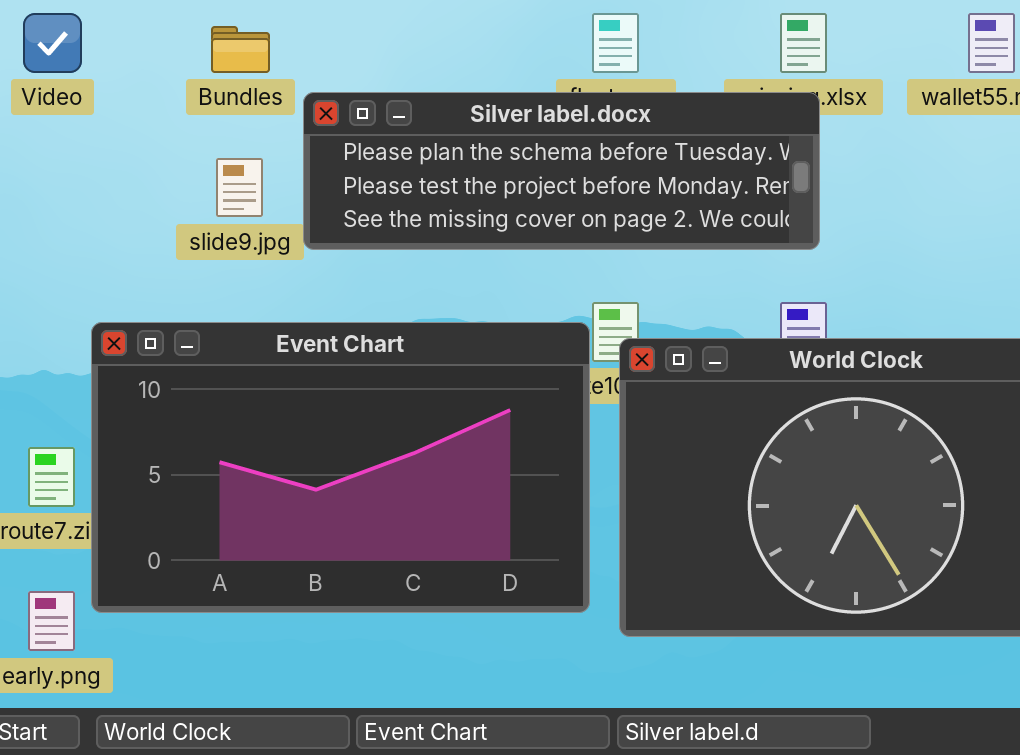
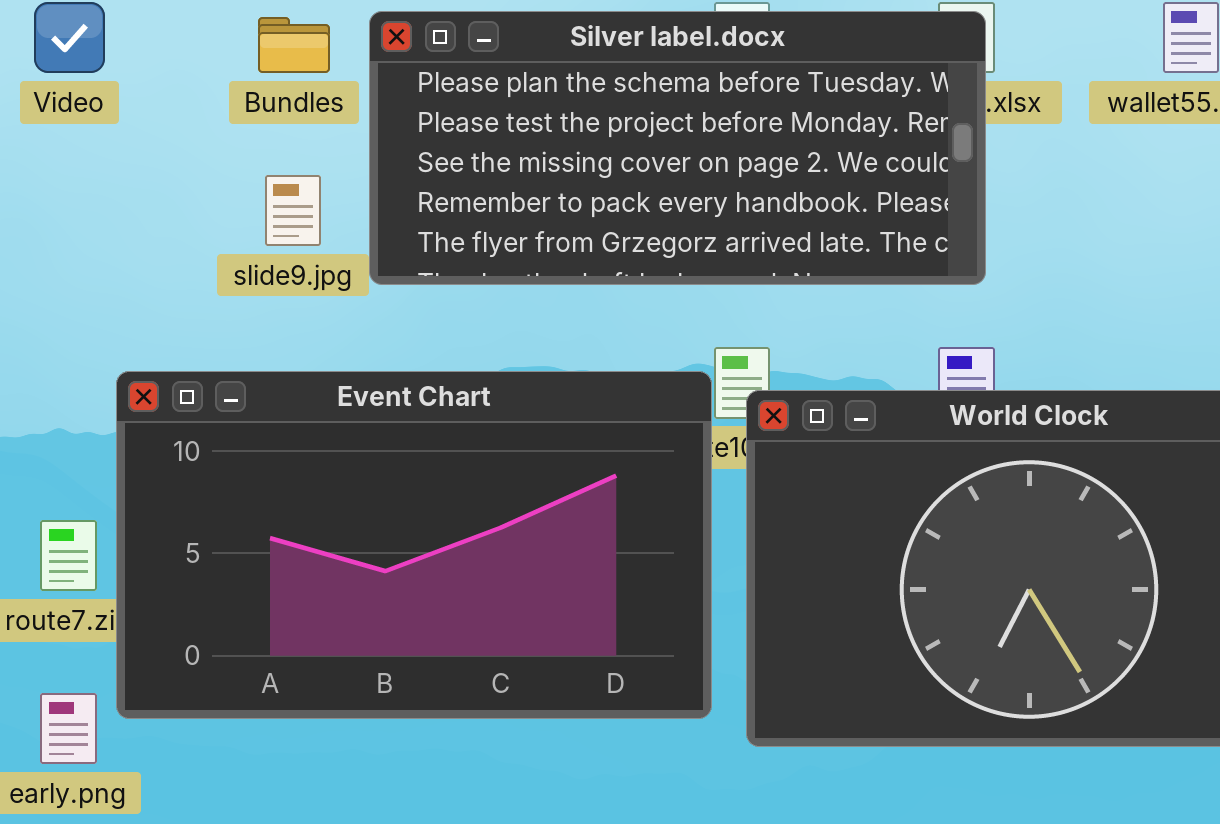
Silver label.docx: [303,92,820,250] -> [369,11,986,285], resized

